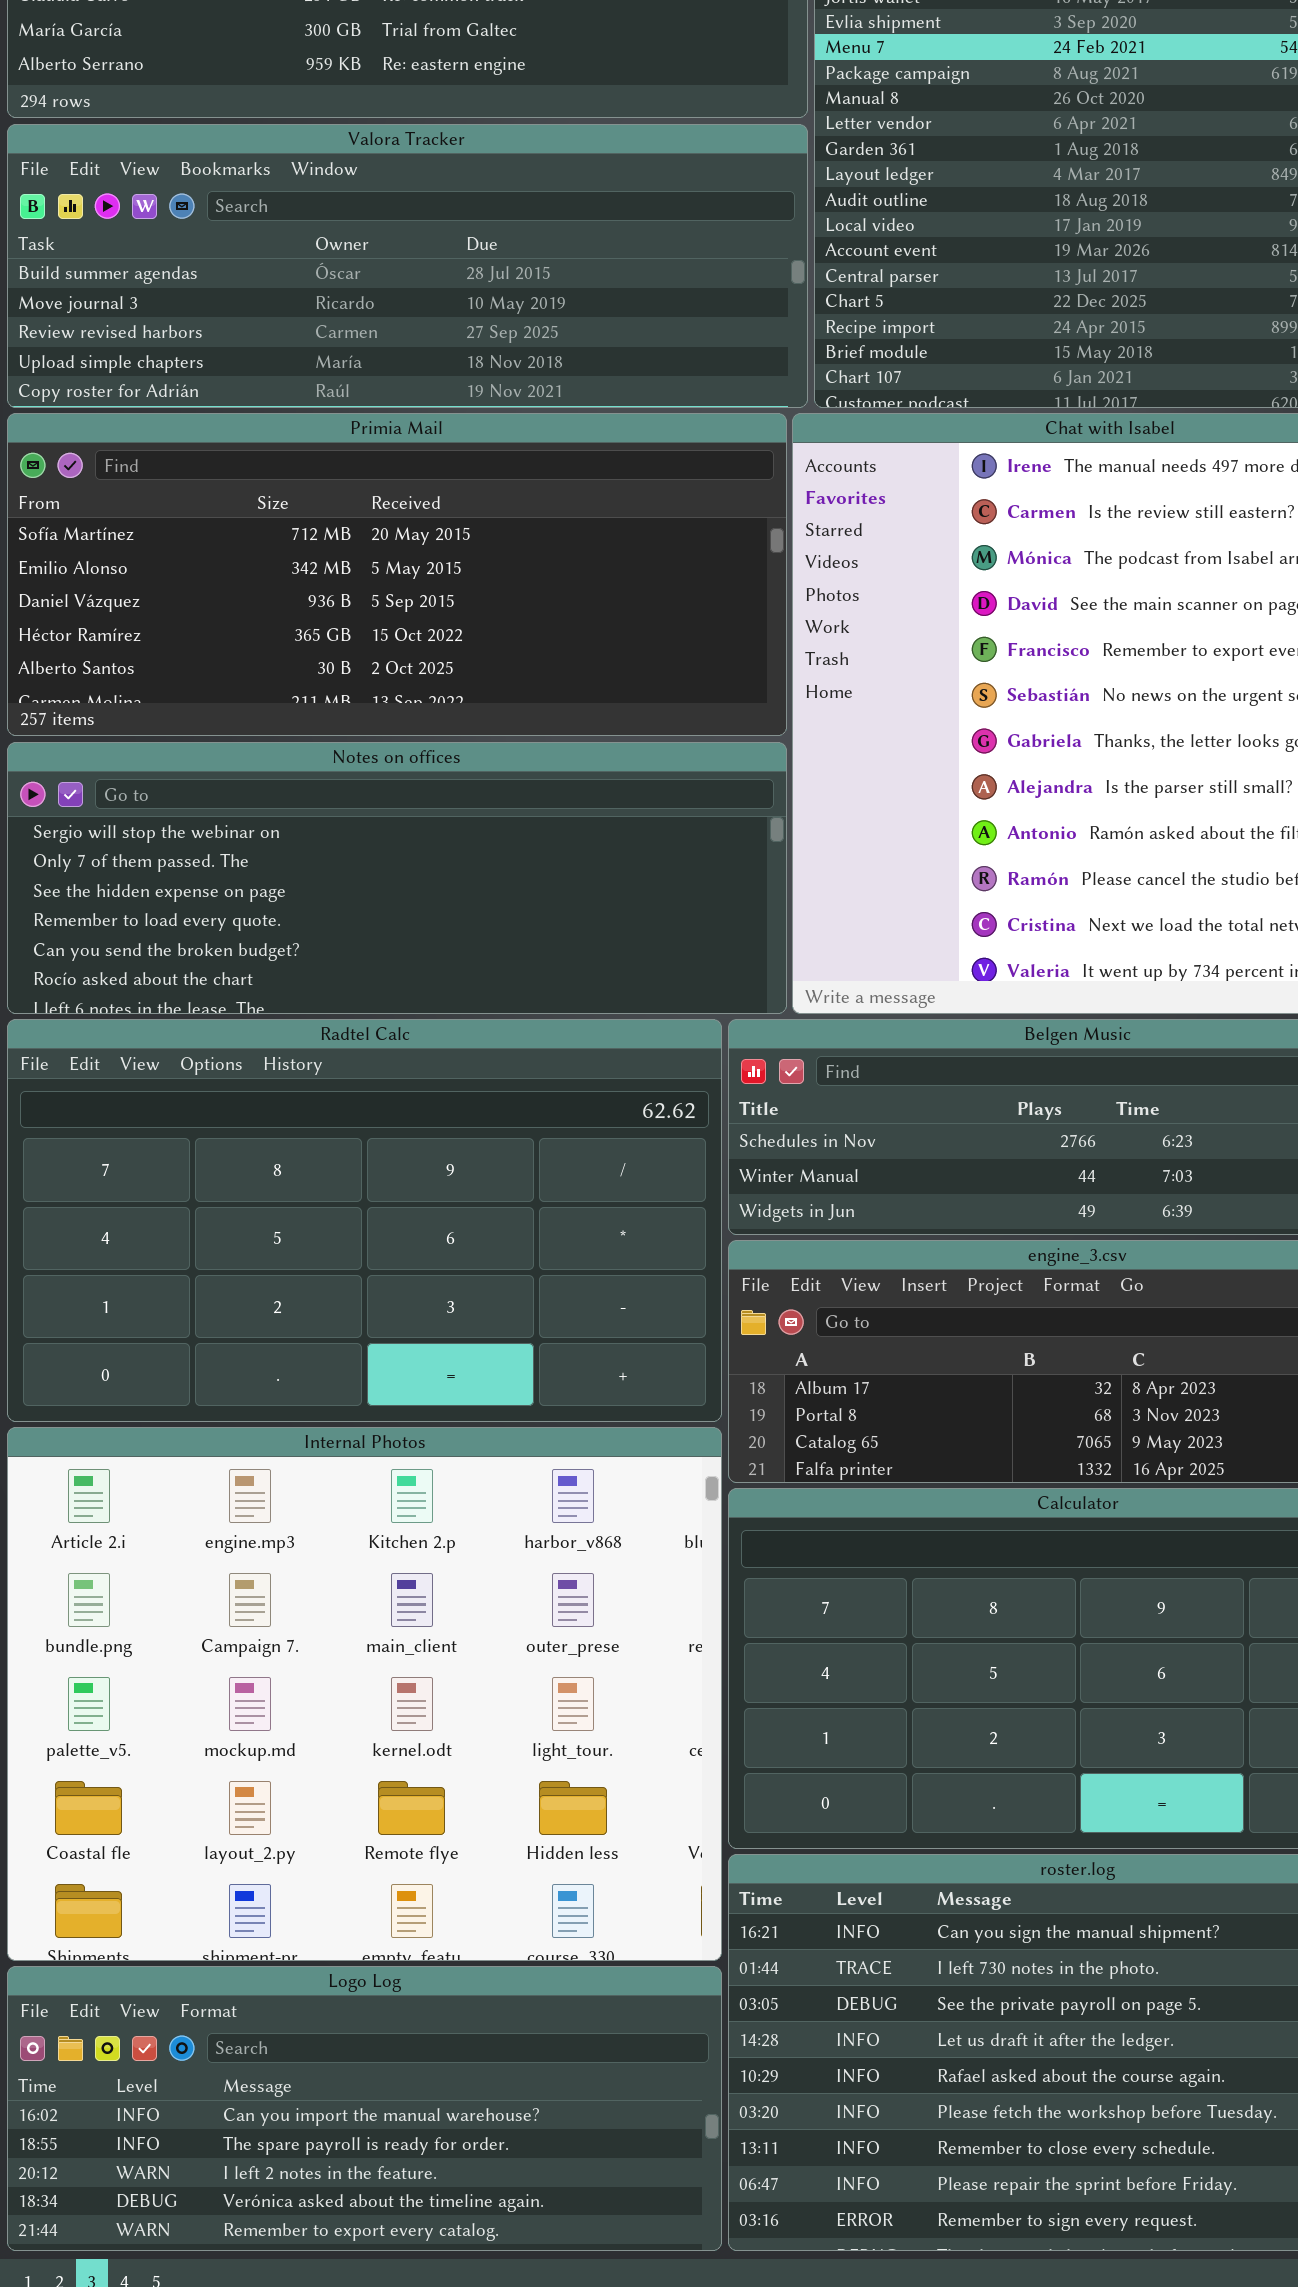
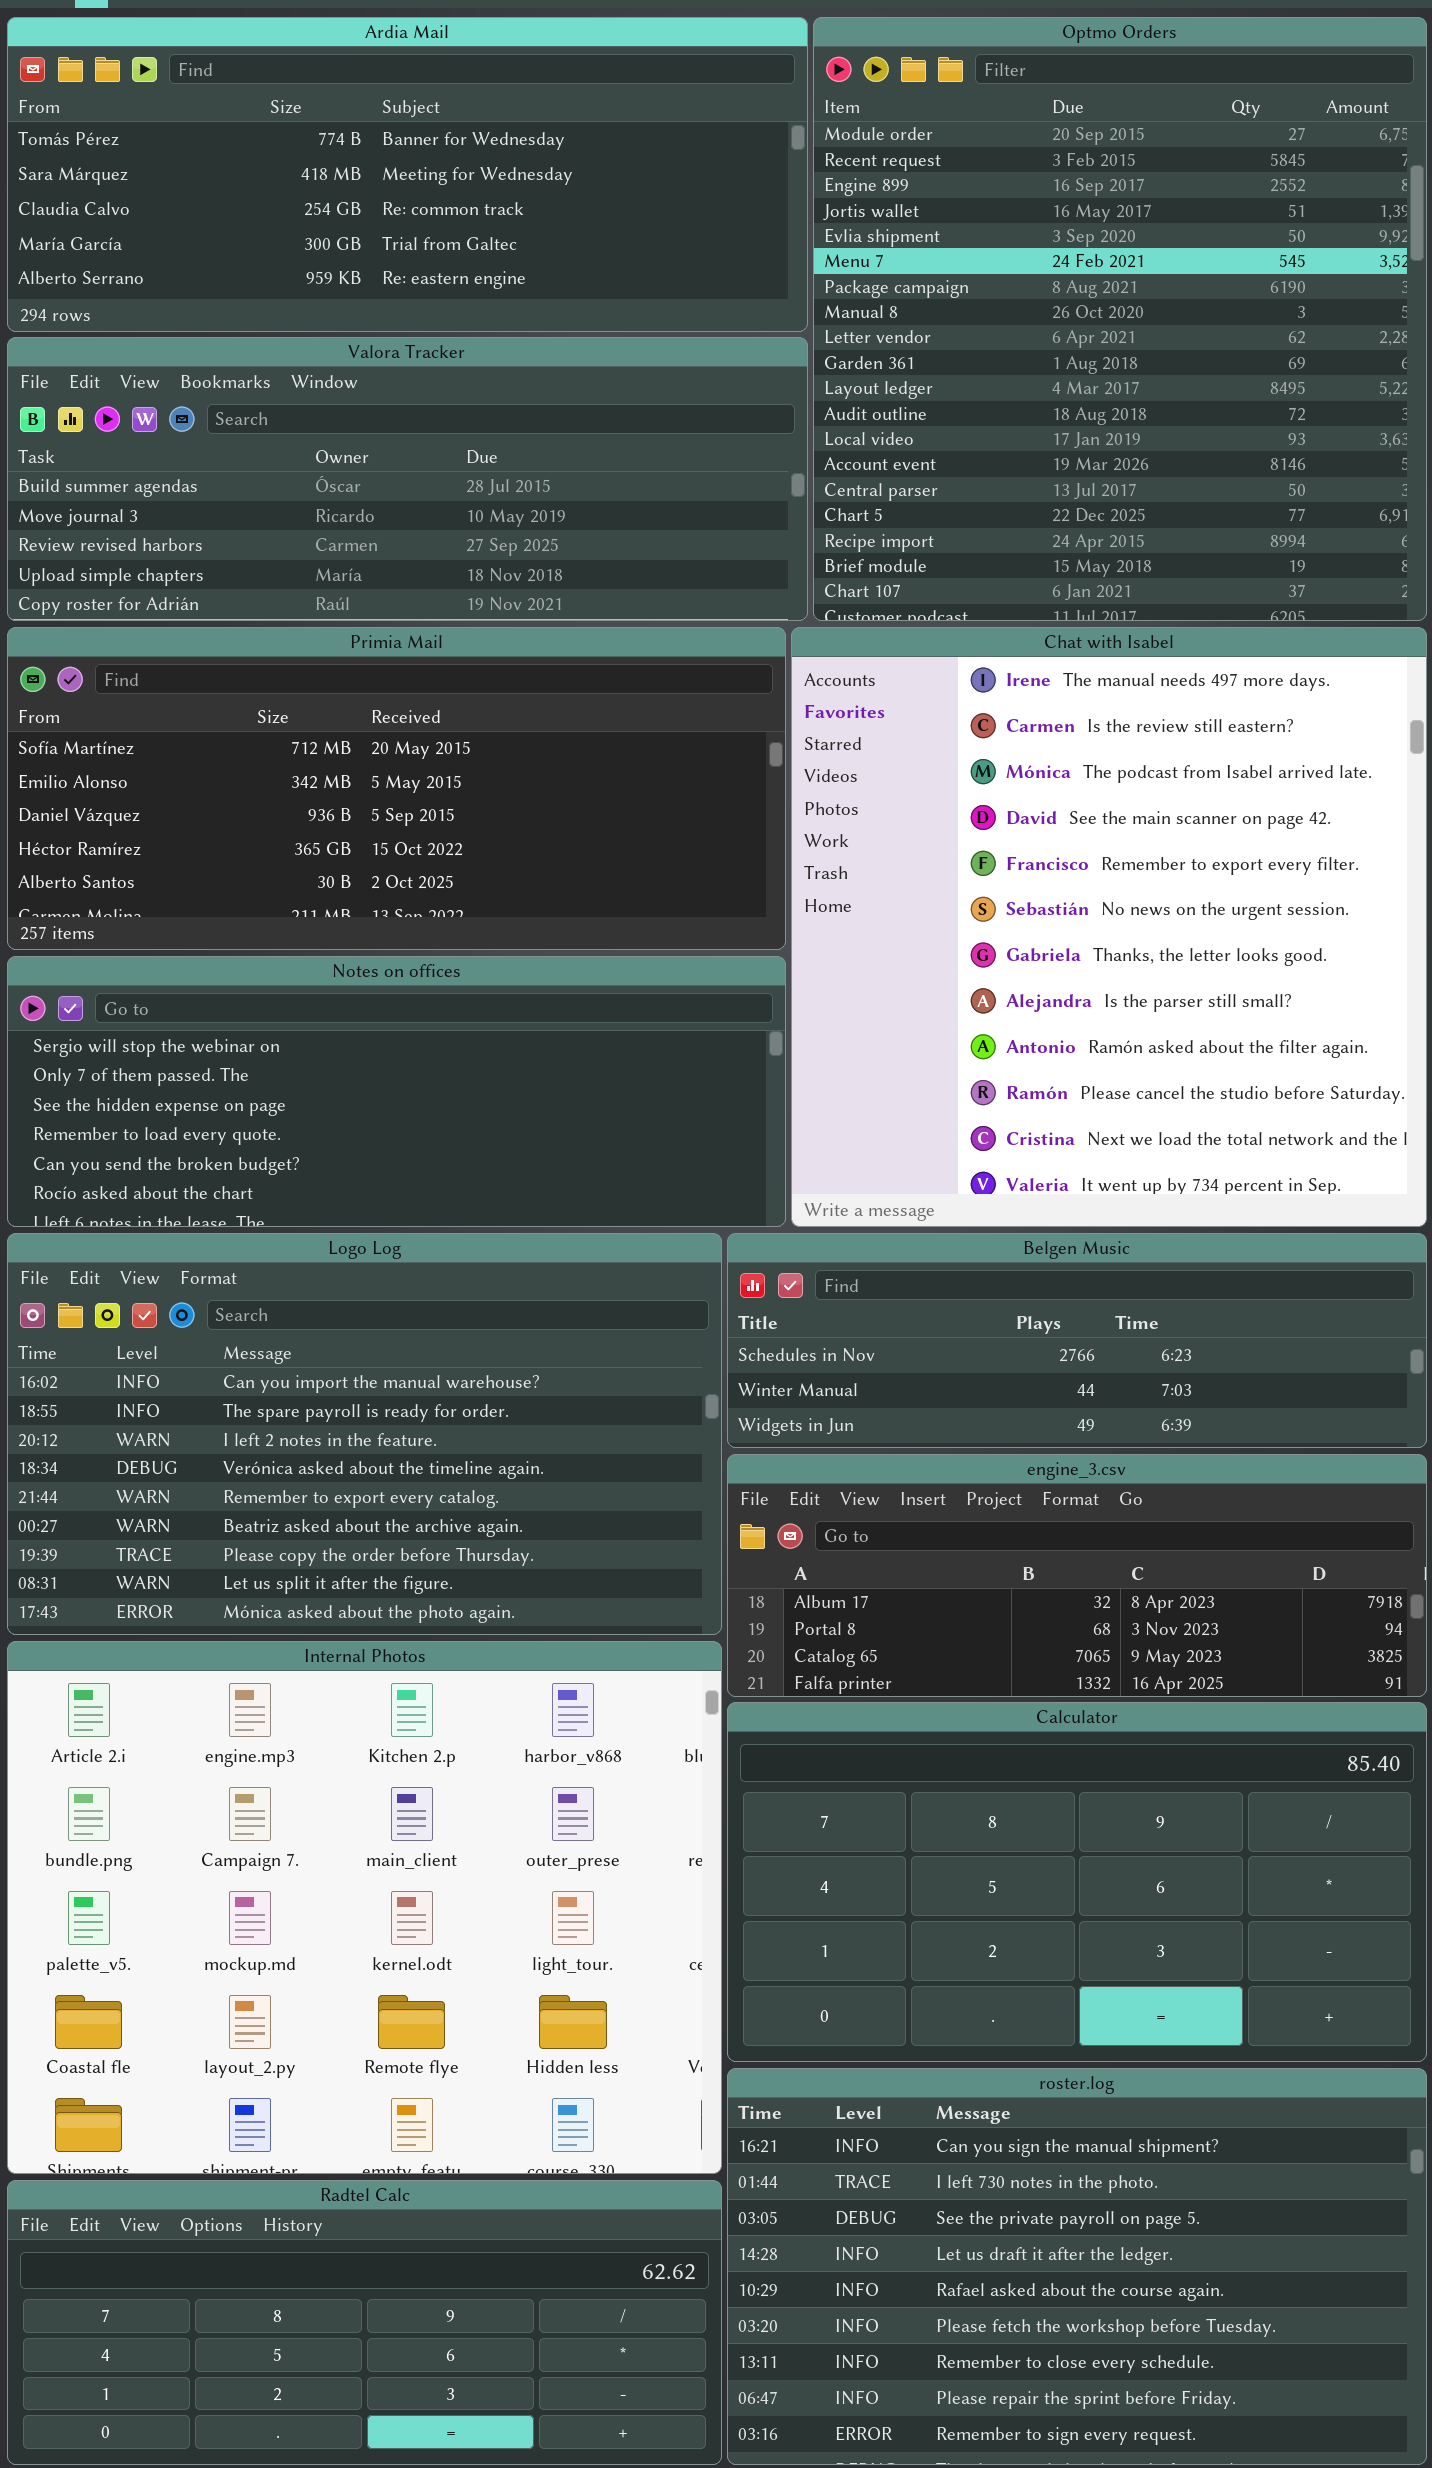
Radtel Calc: [7,1019,722,1422] -> [7,2180,722,2465], moved, resized
Logo Log: [7,1966,722,2251] -> [7,1233,722,1635], moved, resized

